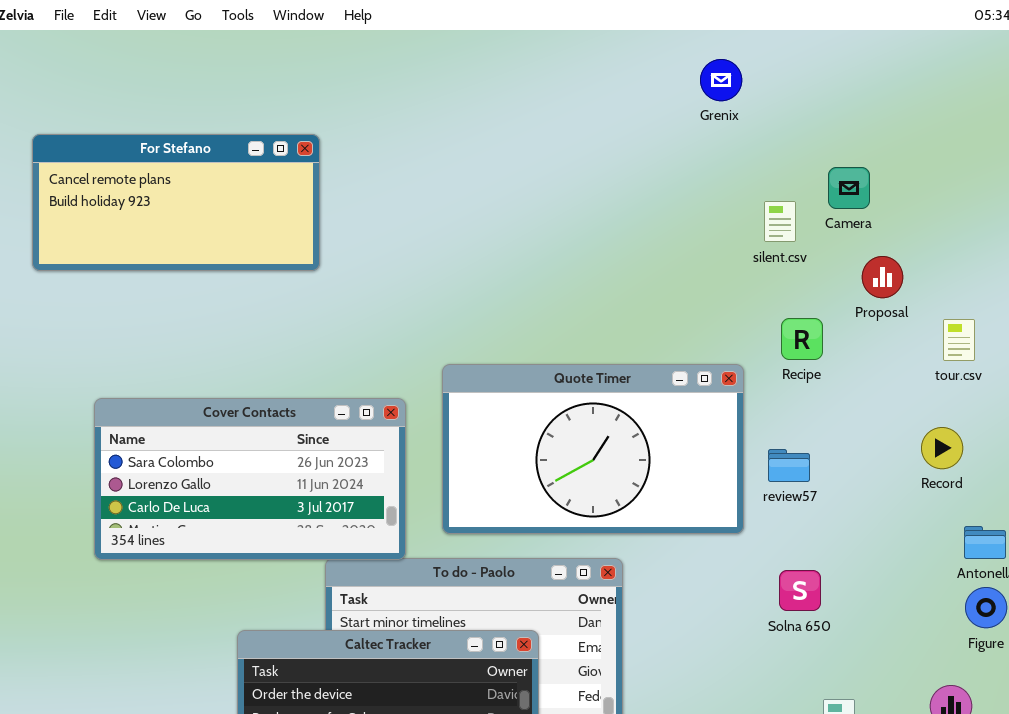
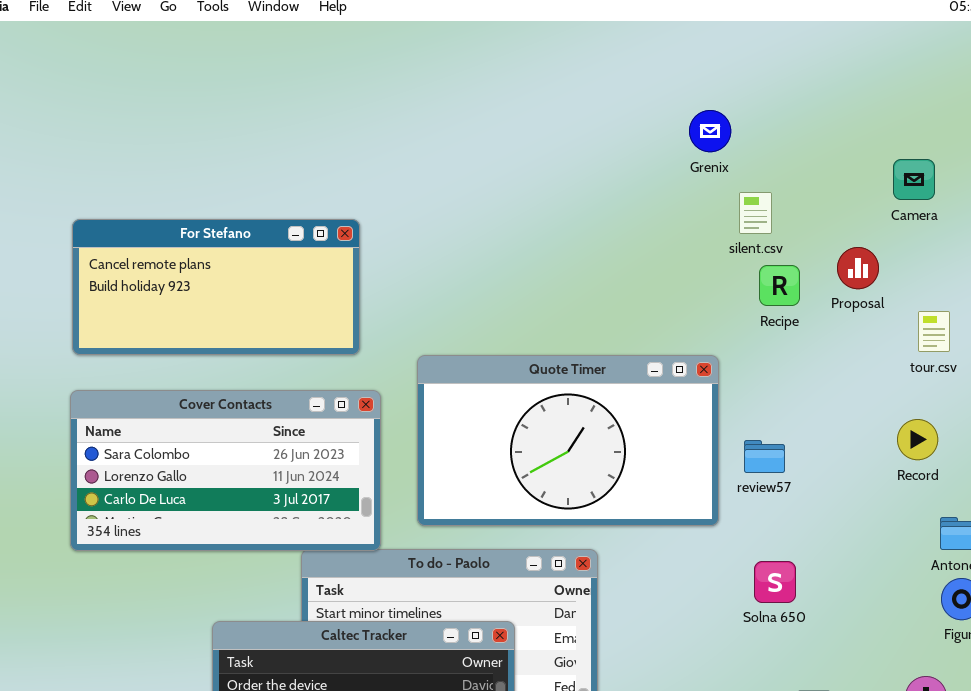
Grenix: [700,59,742,101] -> [689,110,731,152], moved
For Stefano: [32,134,320,271] -> [72,219,360,355], moved
Camera: [828,167,870,209] -> [893,159,935,200], moved
Recipe: [781,318,823,360] -> [759,265,800,306], moved

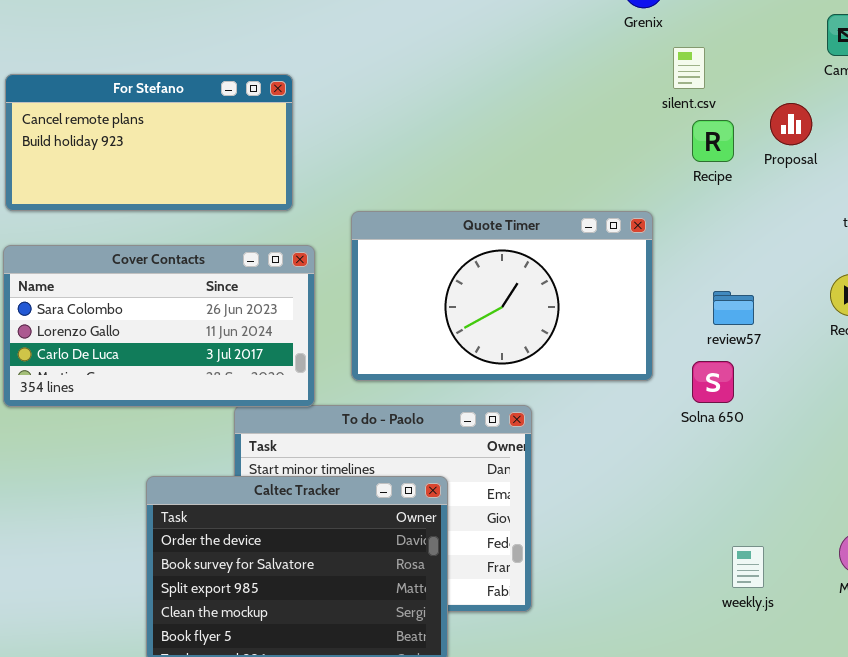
review57: [744,440,785,473] -> [713,291,754,325], moved
Solna 650: [754,561,796,603] -> [692,361,734,403], moved

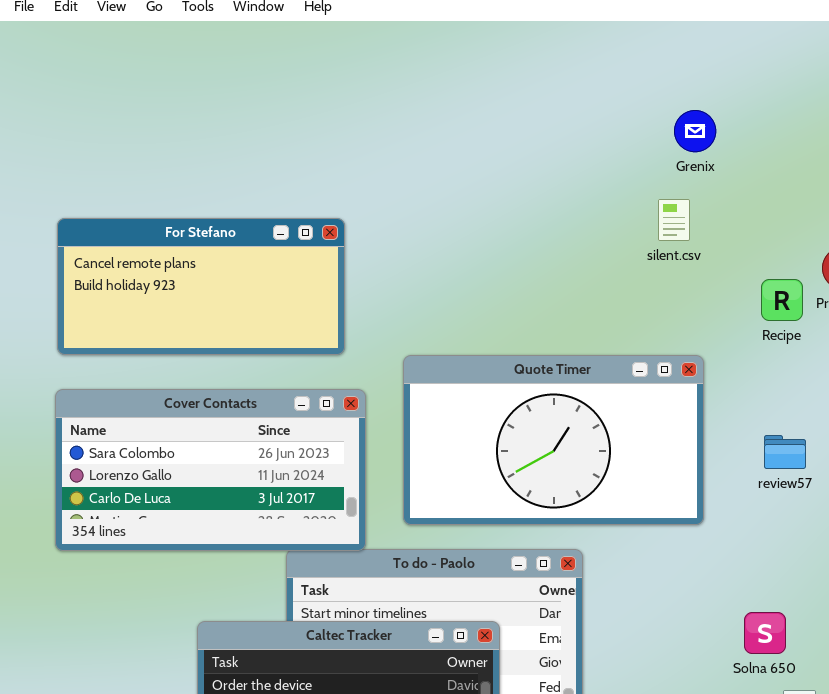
silent.csv: [673,47,705,89] -> [658,199,690,241], moved
Recipe: [692,120,734,162] -> [761,279,803,321], moved
Solna 650: [692,361,734,403] -> [744,612,786,654], moved

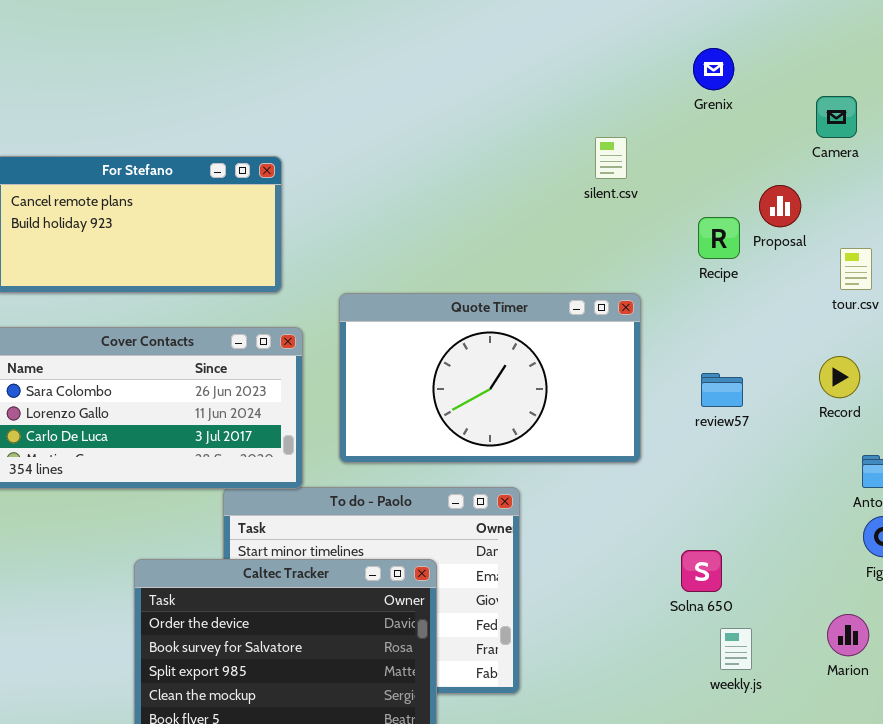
Grenix: [674,110,716,152] -> [693,48,734,90], moved

